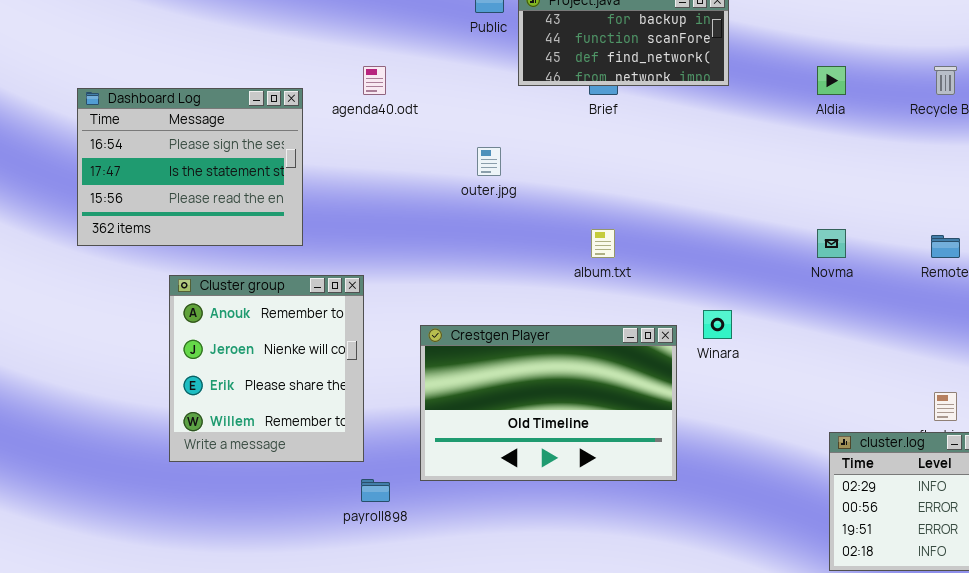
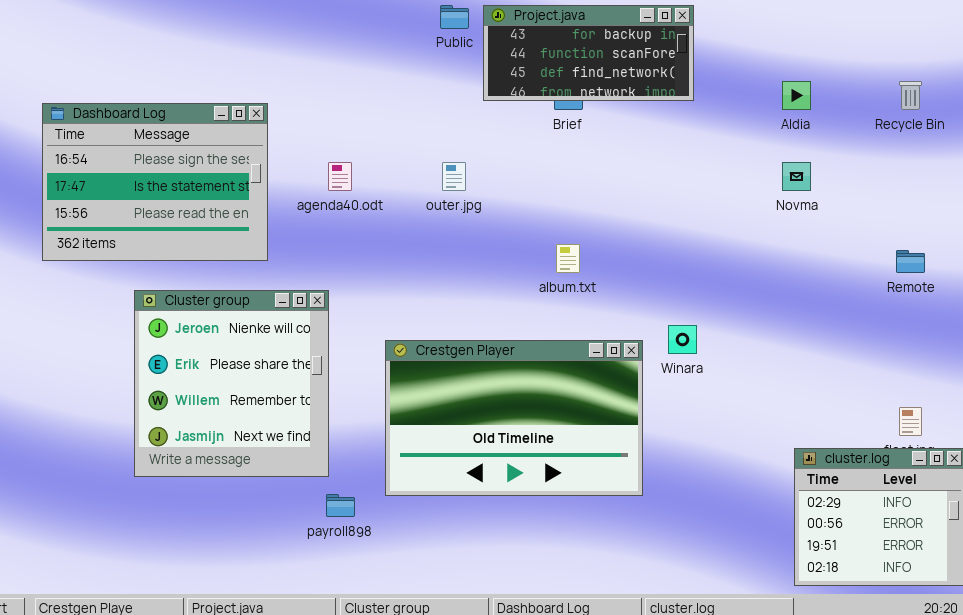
agenda40.odt: [363,66,386,95] -> [328,162,352,191], moved
Novma: [817,229,846,258] -> [782,162,811,191], moved
Cluster group: [169,275,364,462] -> [134,290,329,477], scrolled down 1 row

